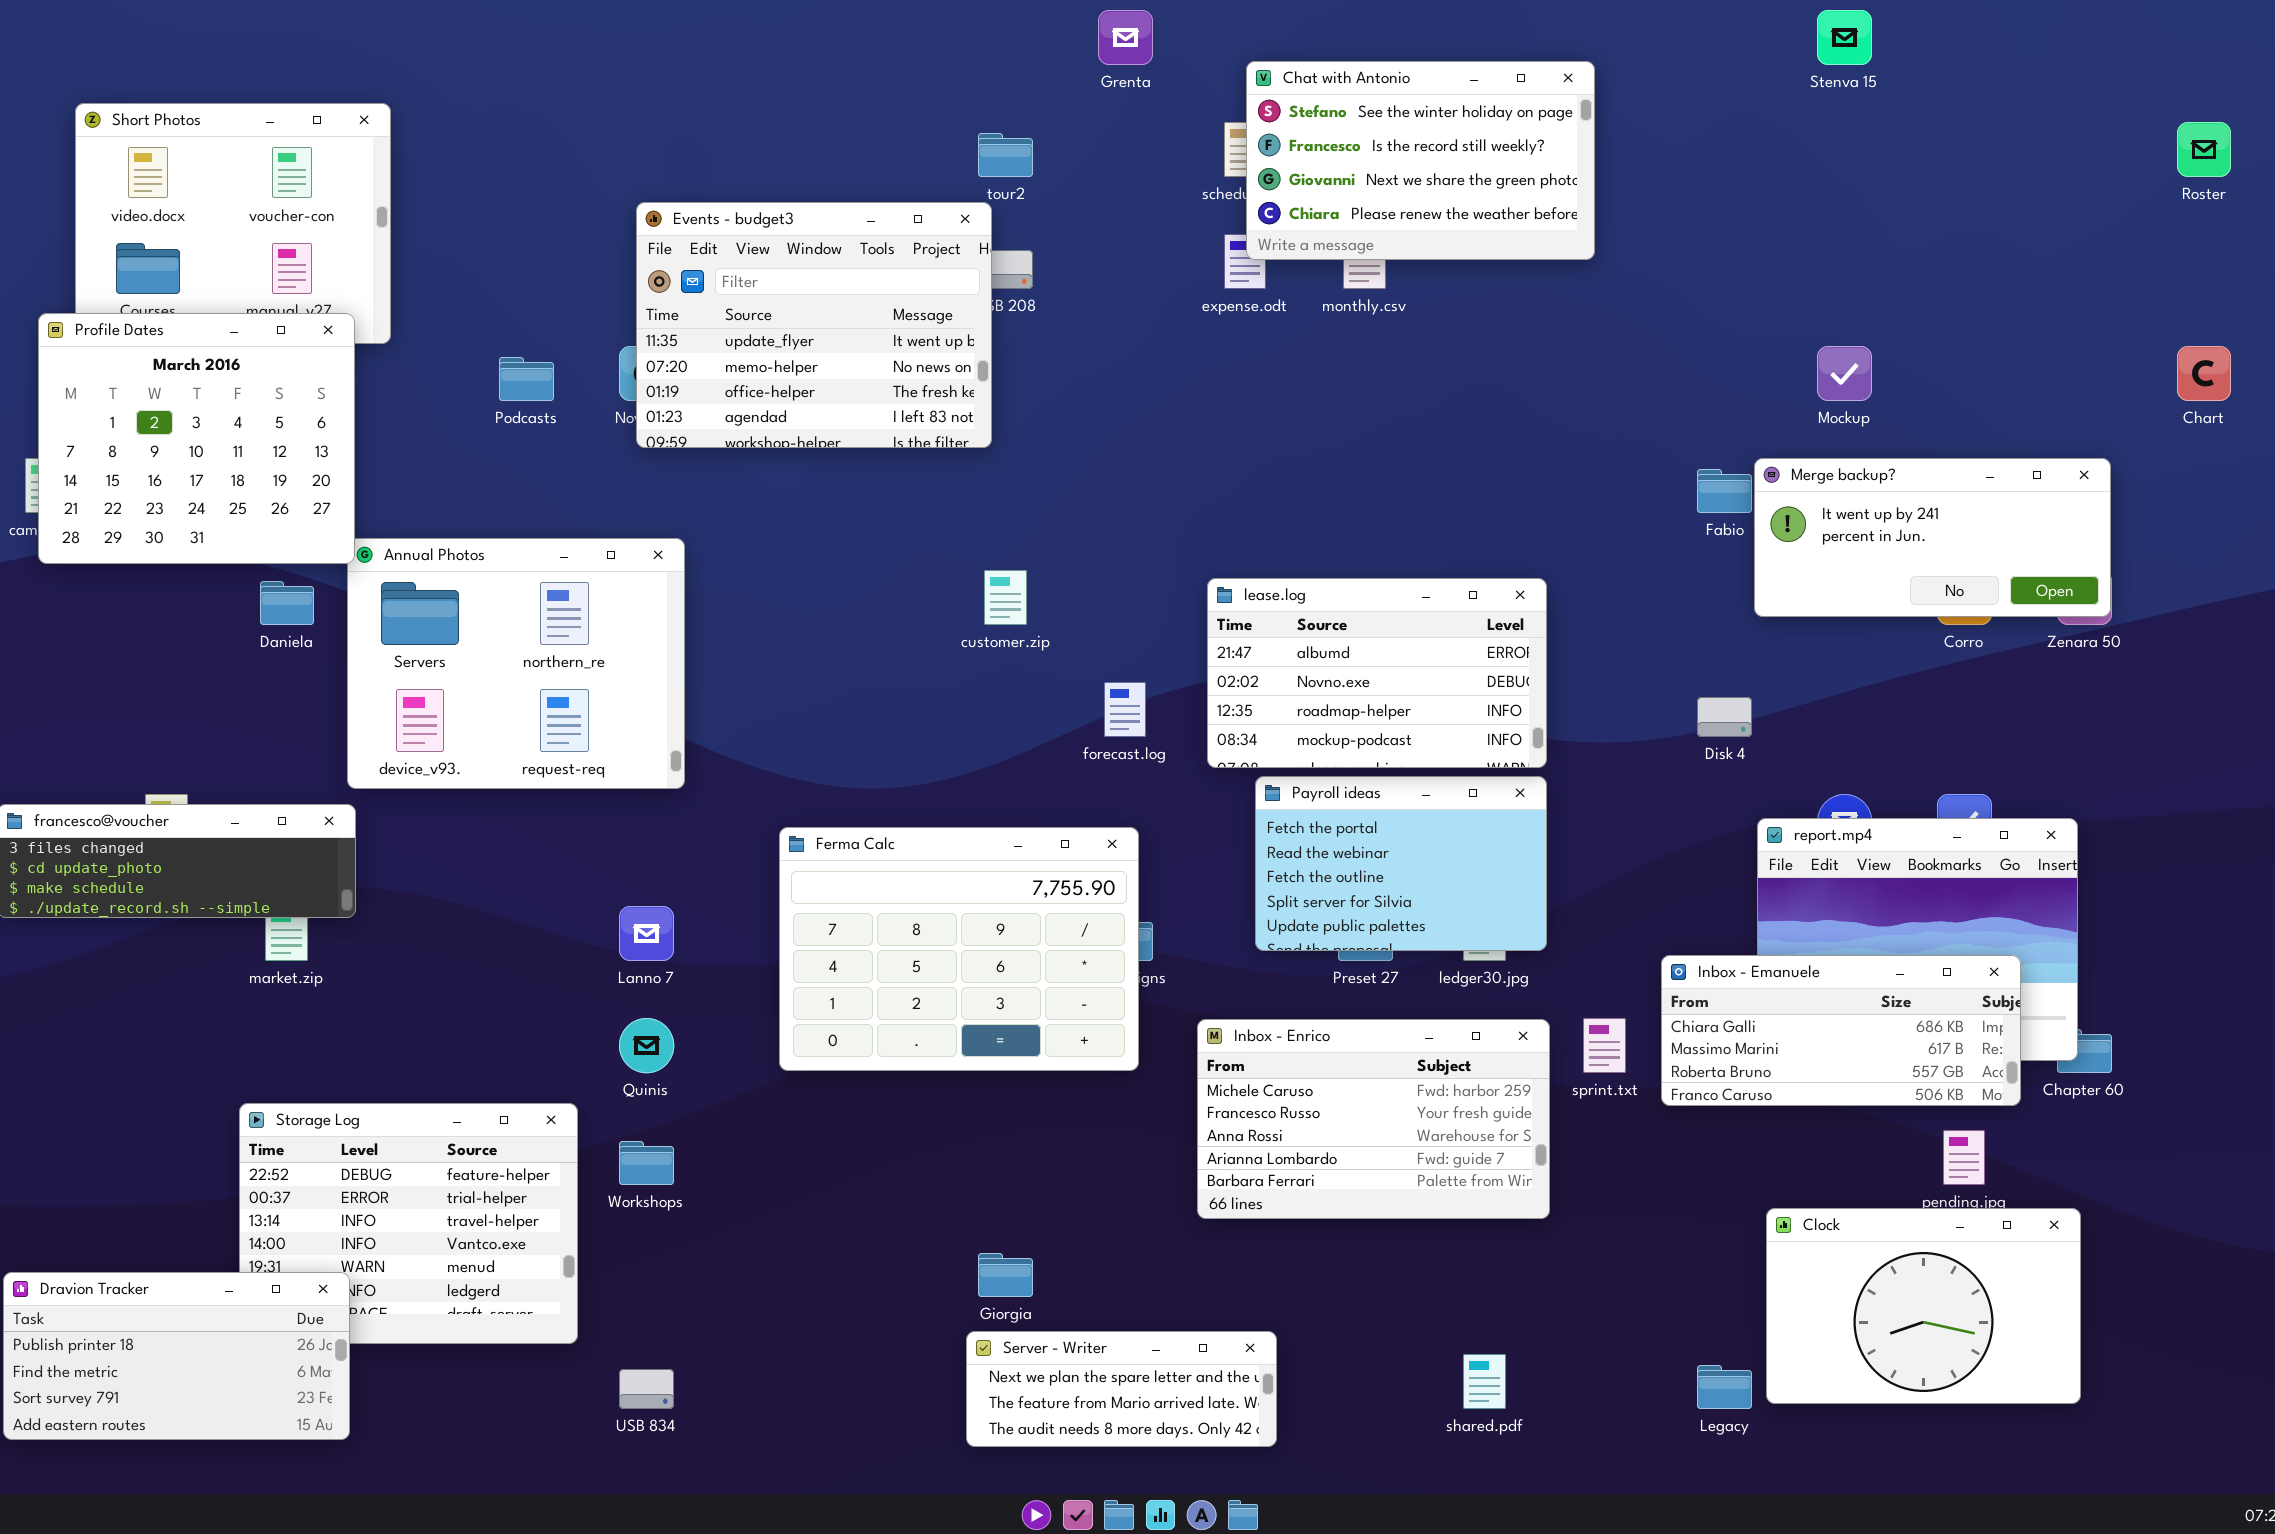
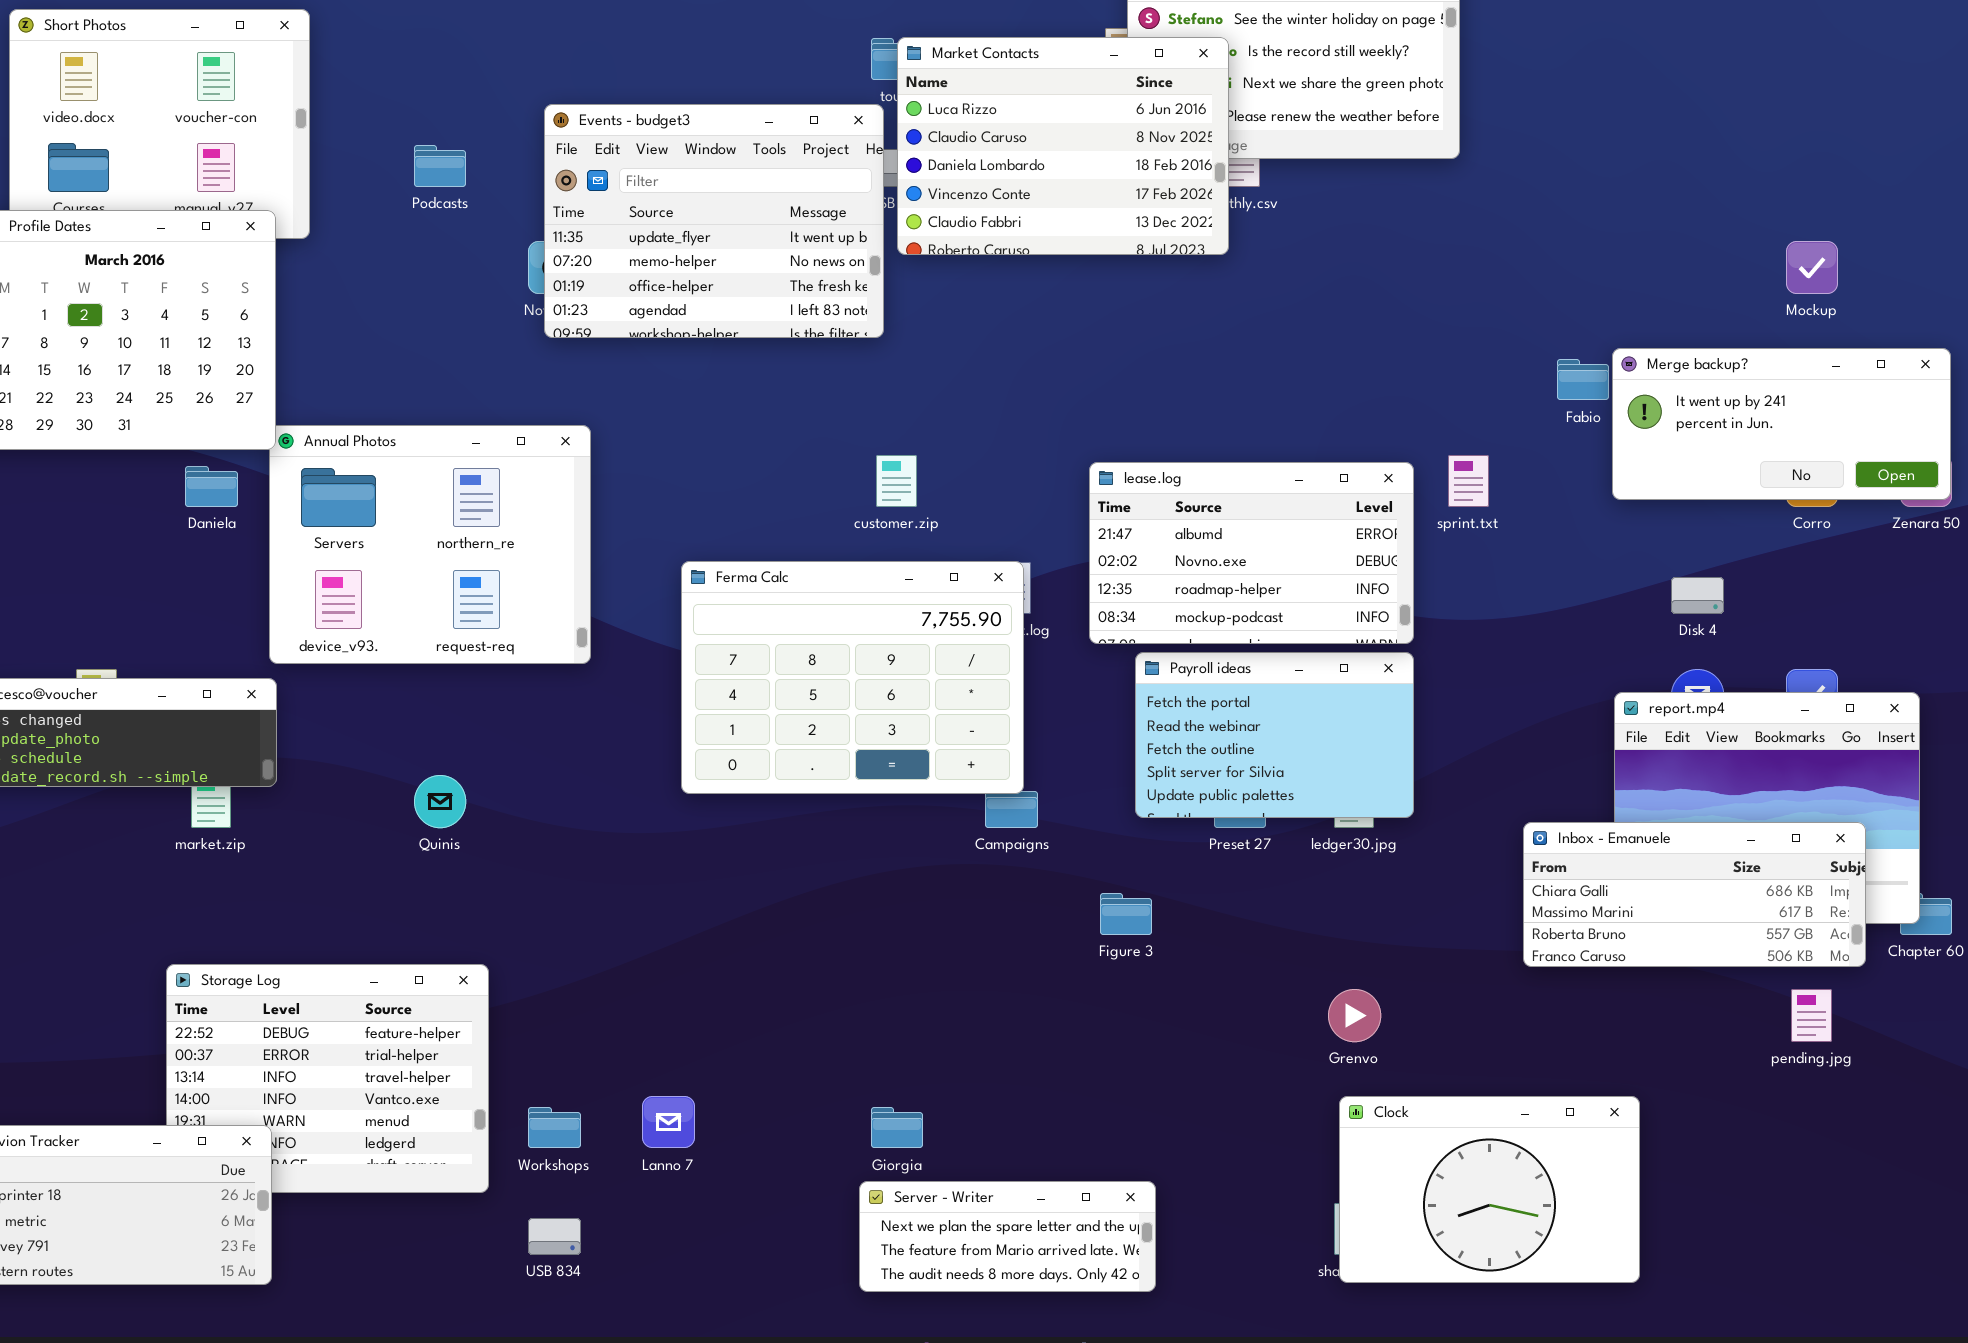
Market Contacts: none -> [897,37,1229,255], opened
Mockup: [1817,346,1872,401] -> [1786,241,1838,294], moved
Podcasts: [499,357,554,401] -> [414,145,466,187], moved
Disk 4: [1697,697,1752,737] -> [1671,577,1724,614], moved
Ferma Calc: [779,827,1139,1071] -> [681,561,1024,794], moved
Lanno 7: [619,906,674,961] -> [642,1096,695,1148], moved
Quinis: [619,1018,674,1073] -> [414,775,466,828], moved
sprint.txt: [1583,1018,1626,1073] -> [1448,455,1489,507], moved
Inbox - Enrico: [1197,1019,1550,1219] -> none, closed
Workshops: [619,1141,674,1185] -> [528,1107,581,1148], moved
Clock: [1766,1208,2081,1404] -> [1339,1096,1640,1283], moved

